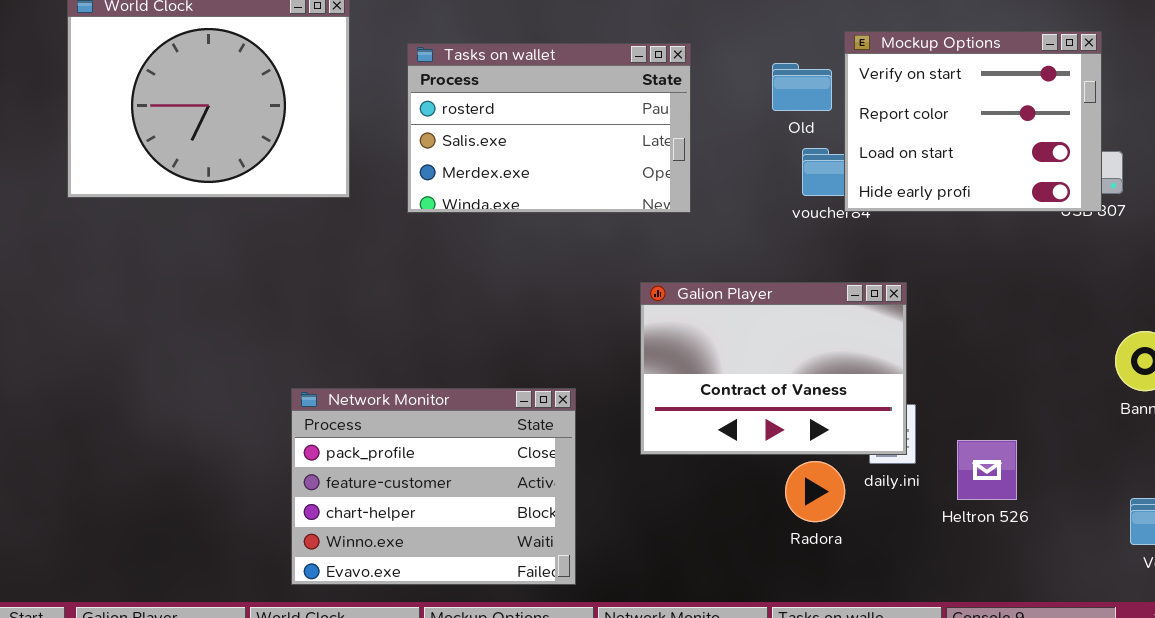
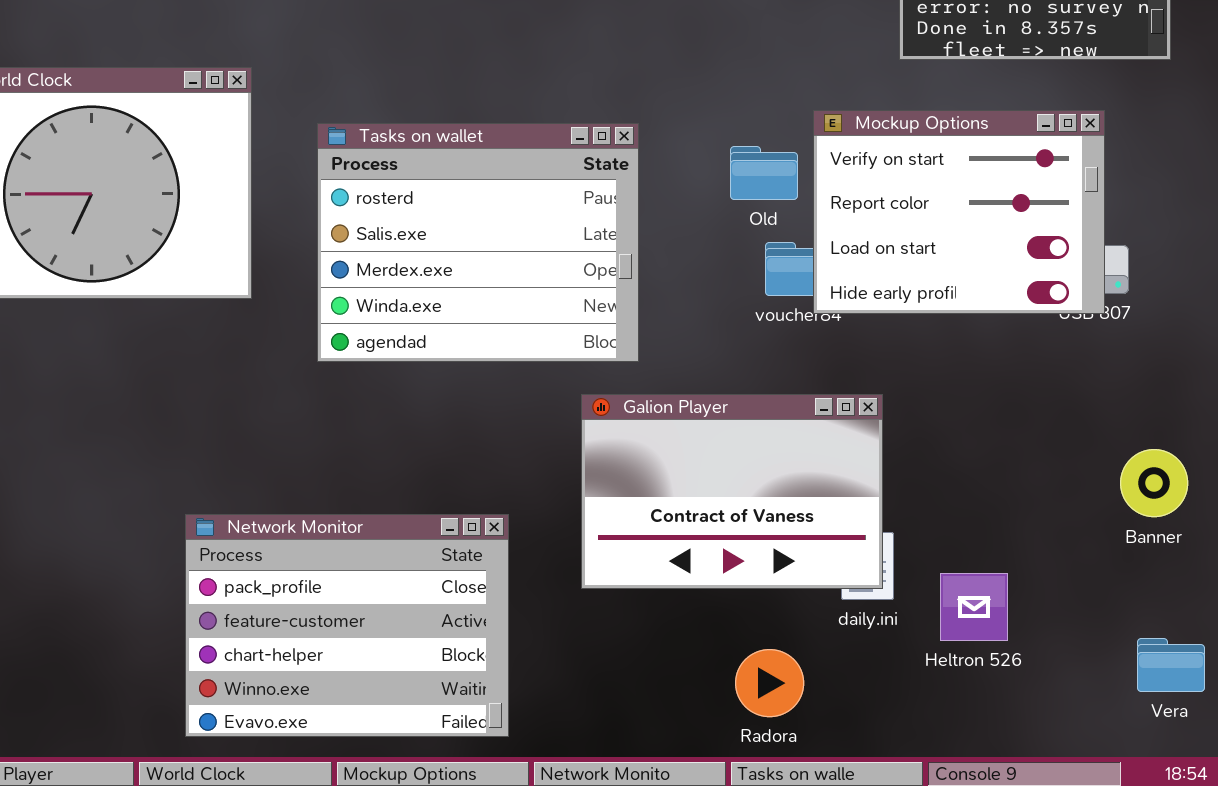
Tasks on wallet: [407,43,691,213] -> [317,123,639,362], resized
Radora: [785,461,845,522] -> [735,649,804,717], moved

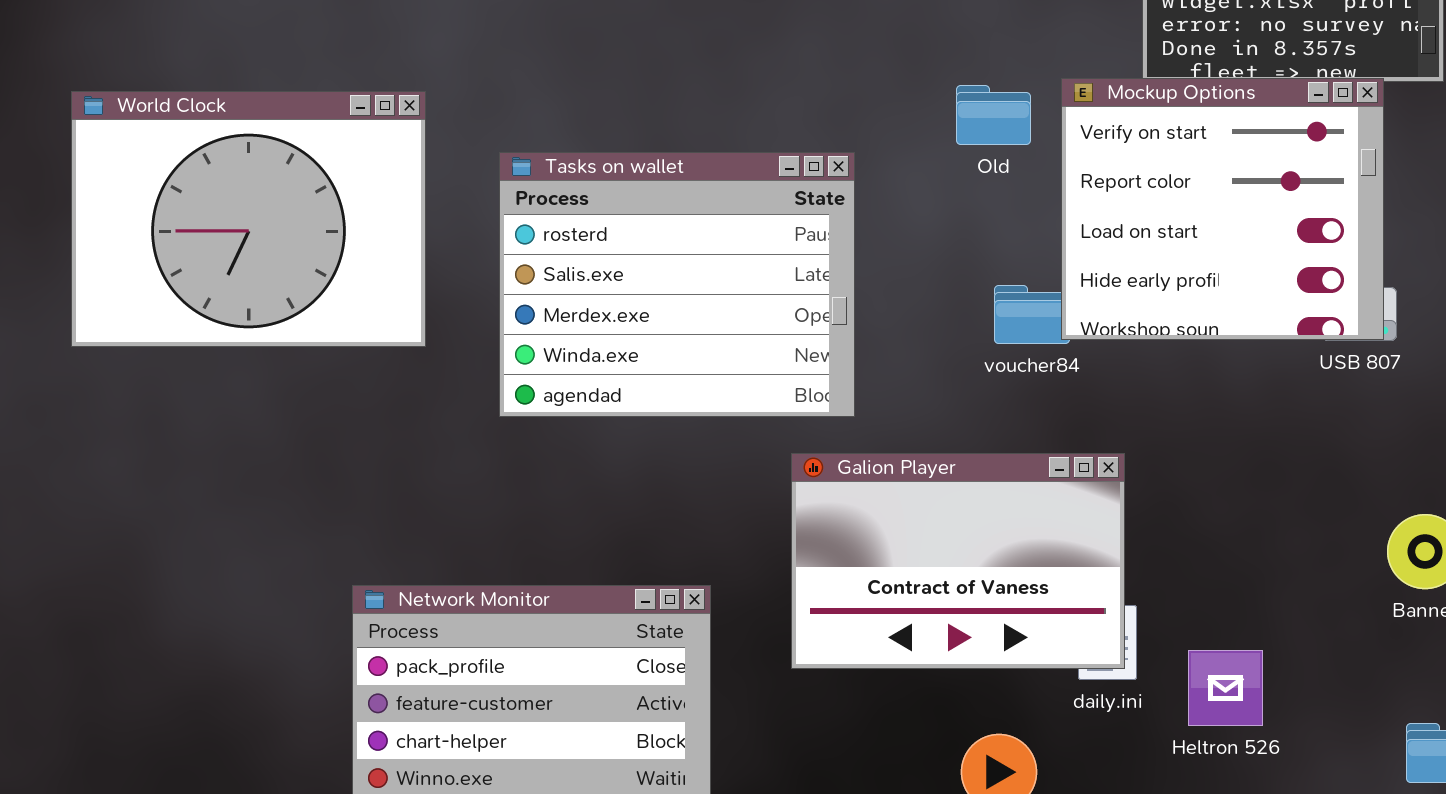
Mockup Options: [813,110,1105,314] -> [1061,78,1384,340], moved, resized
Old: [730,146,798,200] -> [956,85,1031,145], moved

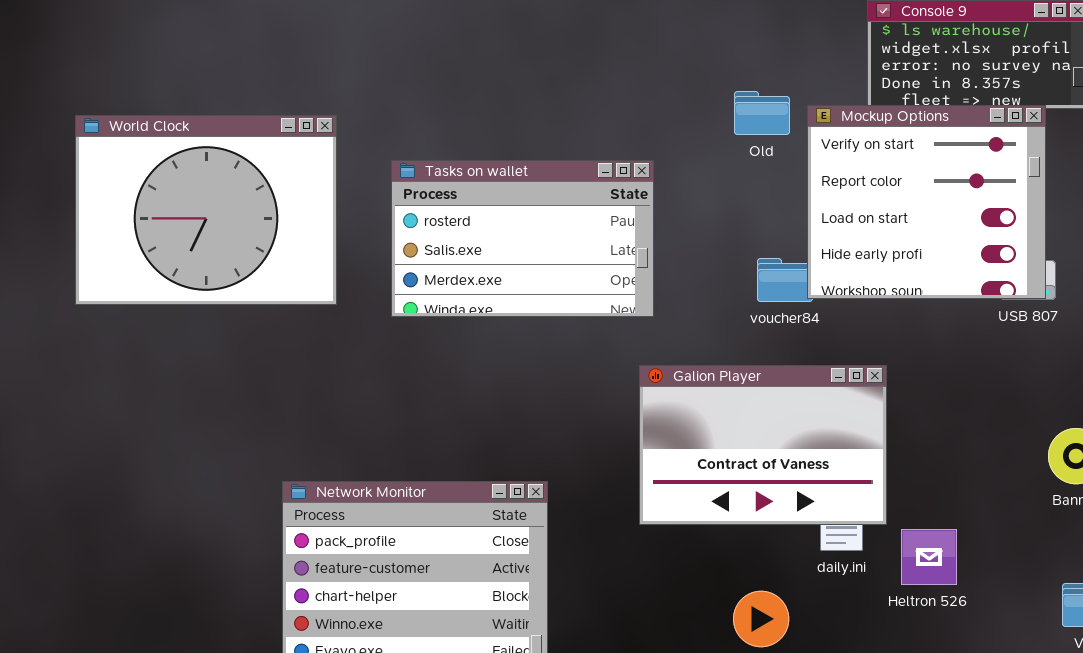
Old: [956,85,1031,145] -> [734,91,790,135], moved
Tasks on wallet: [499,152,855,417] -> [391,160,654,317], resized
Galion Player: [791,453,1125,669] -> [639,365,887,525], moved

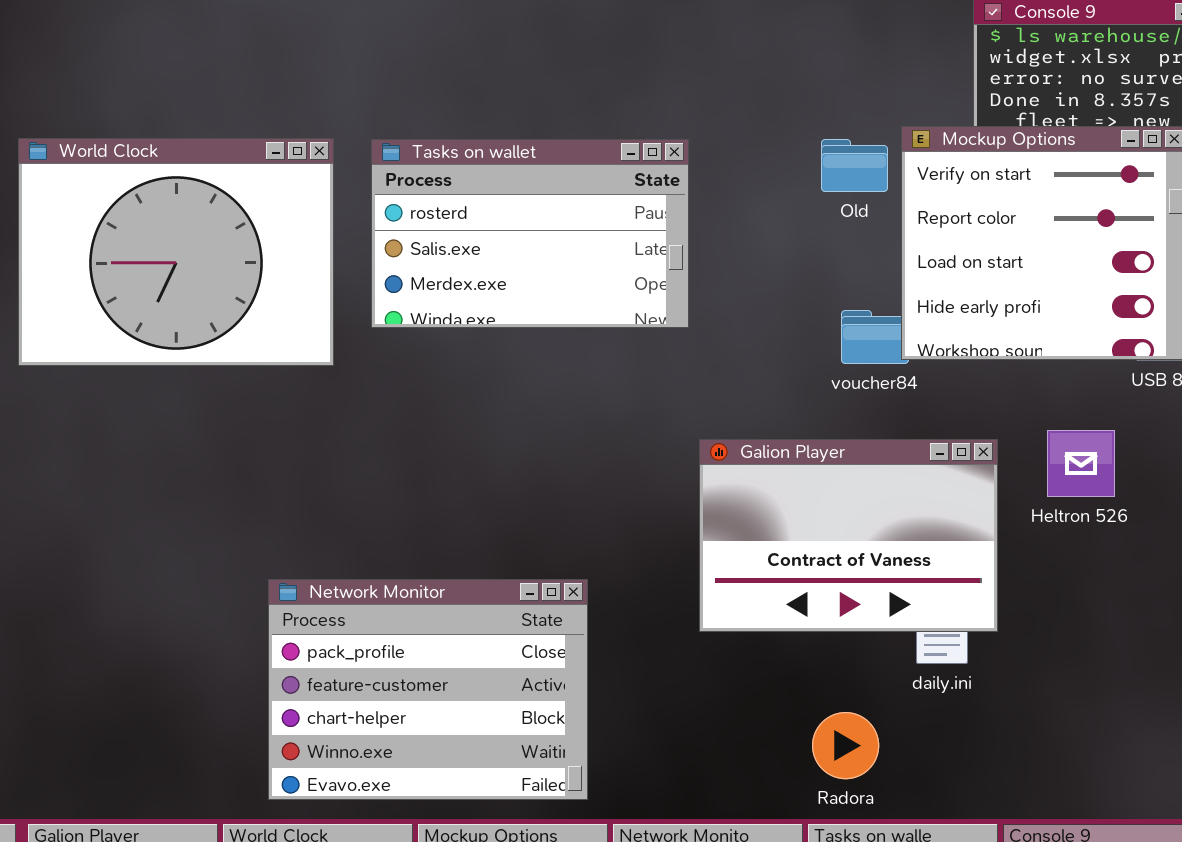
Old: [734,91,790,135] -> [821,139,888,192], moved
Tasks on wallet: [391,160,654,317] -> [371,139,689,328], moved
Heltron 526: [901,529,957,585] -> [1047,430,1115,497], moved

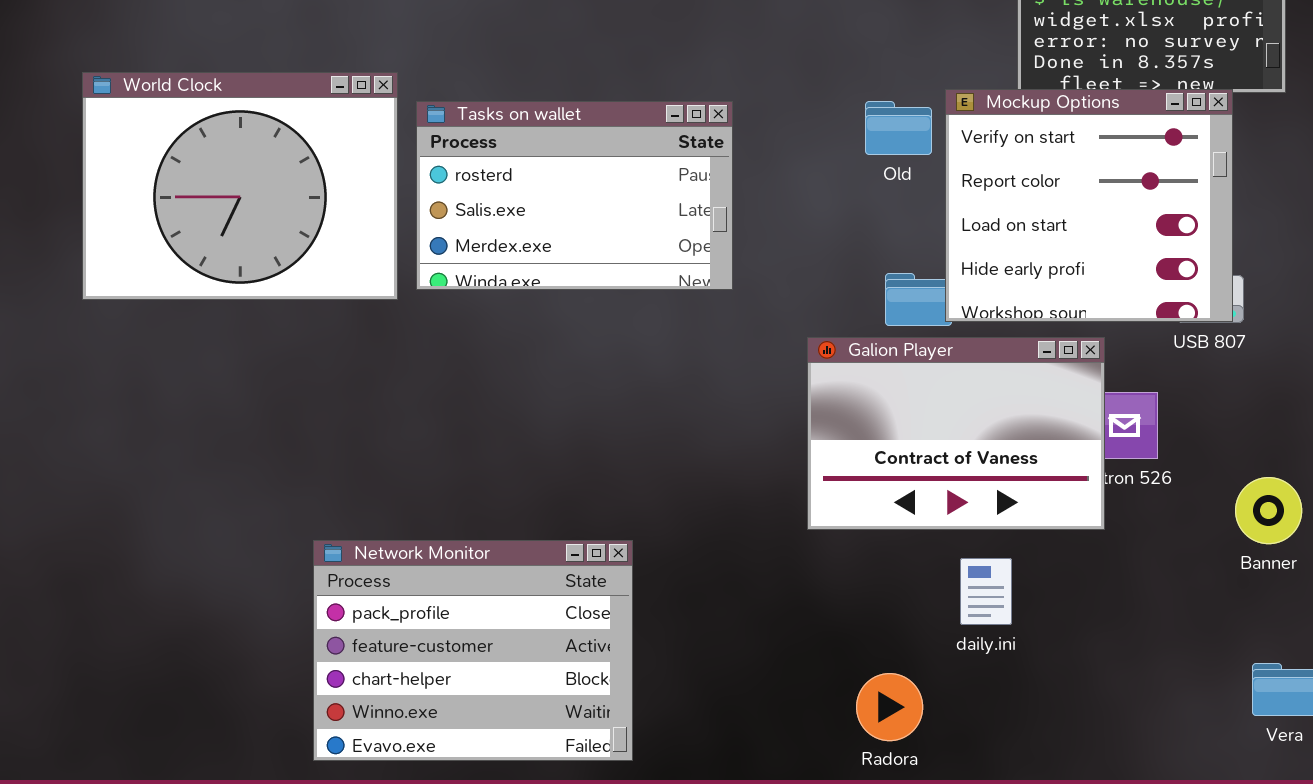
World Clock: [18,138,334,366] -> [82,72,398,300], moved
Galion Player: [699,439,998,632] -> [807,337,1105,530], moved

